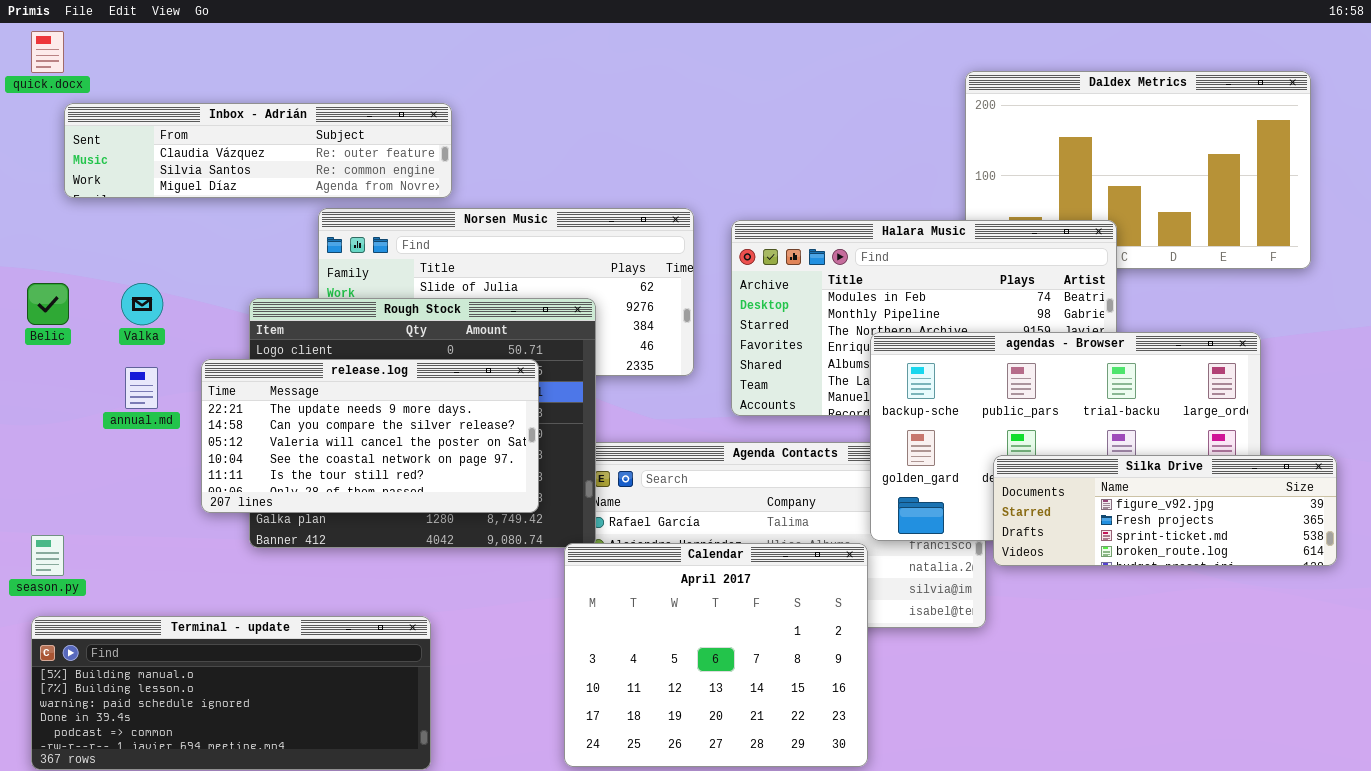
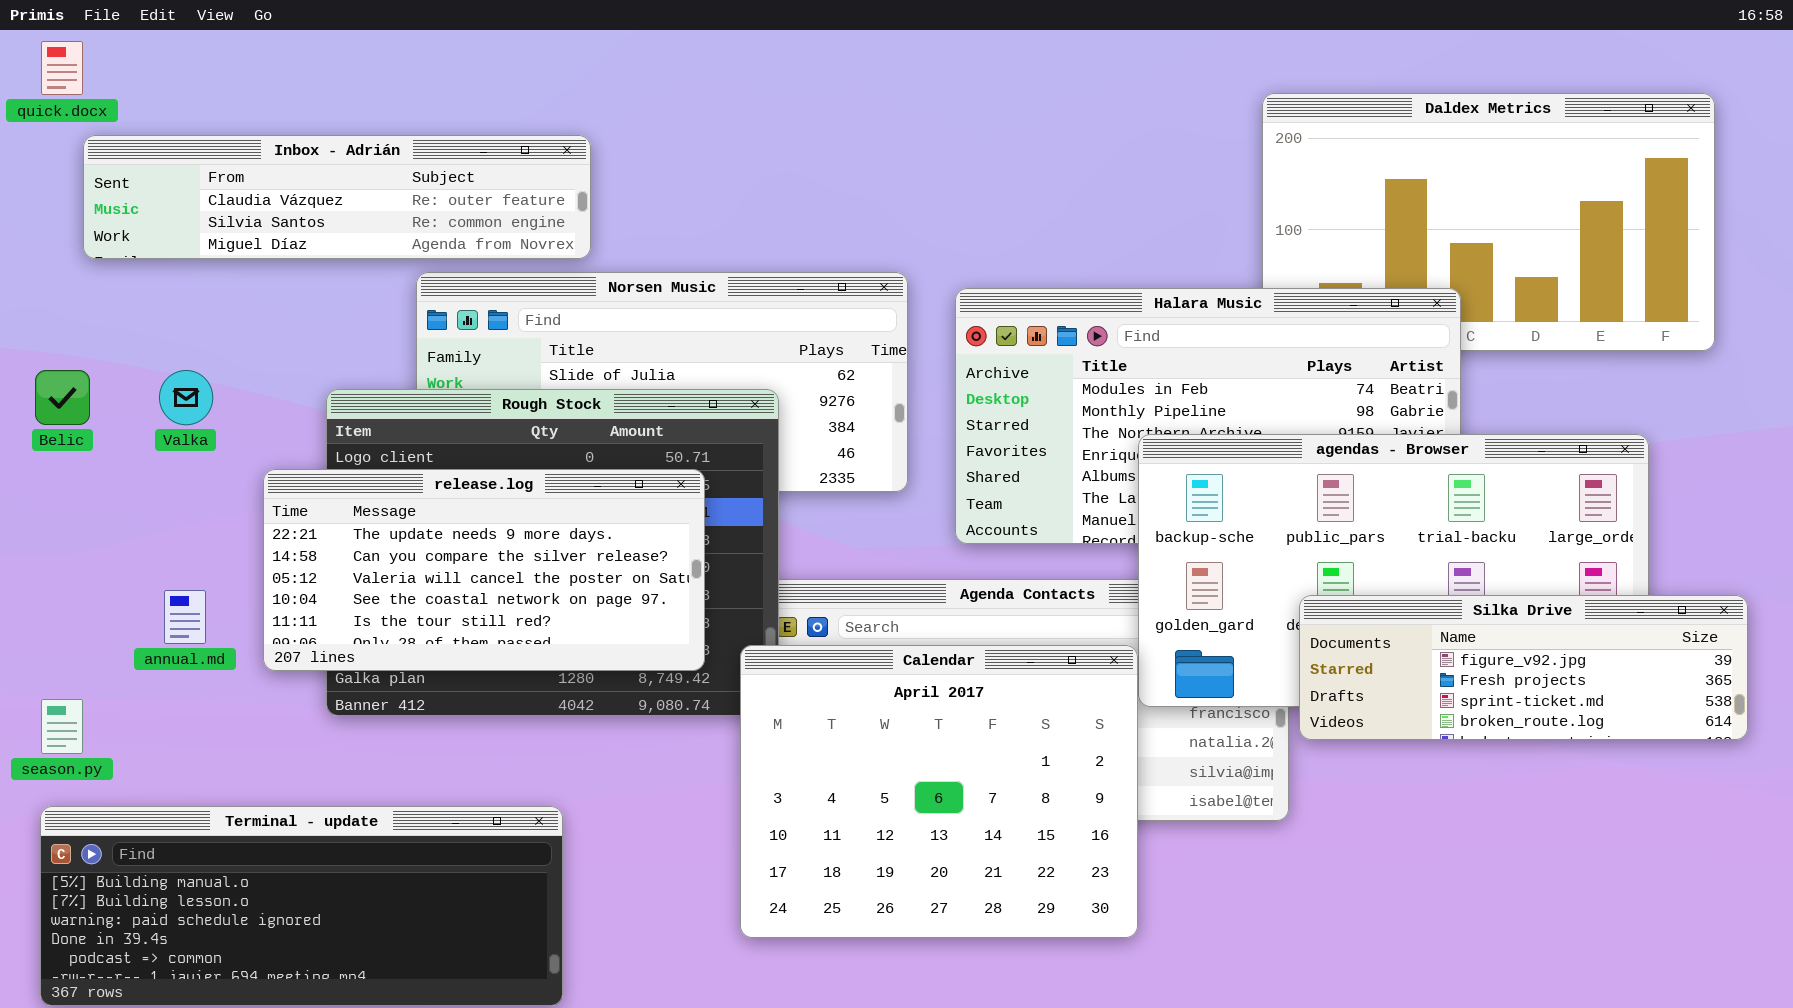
annual.md: [125,367,158,409] -> [164,590,206,644], moved
Calendar: [564,543,868,767] -> [740,645,1138,938], moved

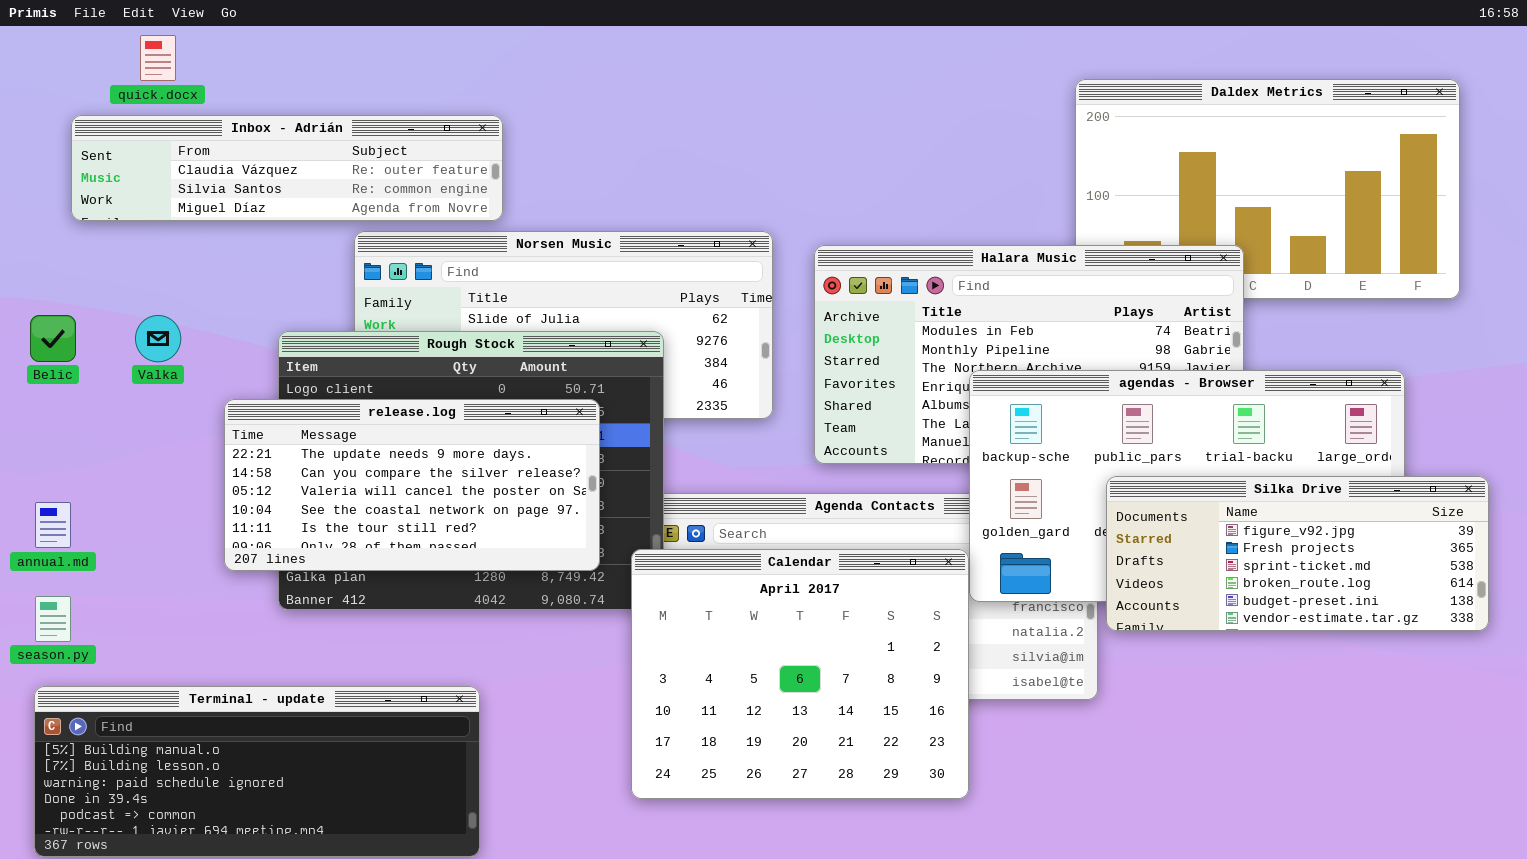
quick.docx: [41,41,83,95] -> [140,35,176,81], moved
annual.md: [164,590,206,644] -> [35,502,71,548], moved
Silka Drive: [1299,595,1748,740] -> [1106,476,1489,631], resized

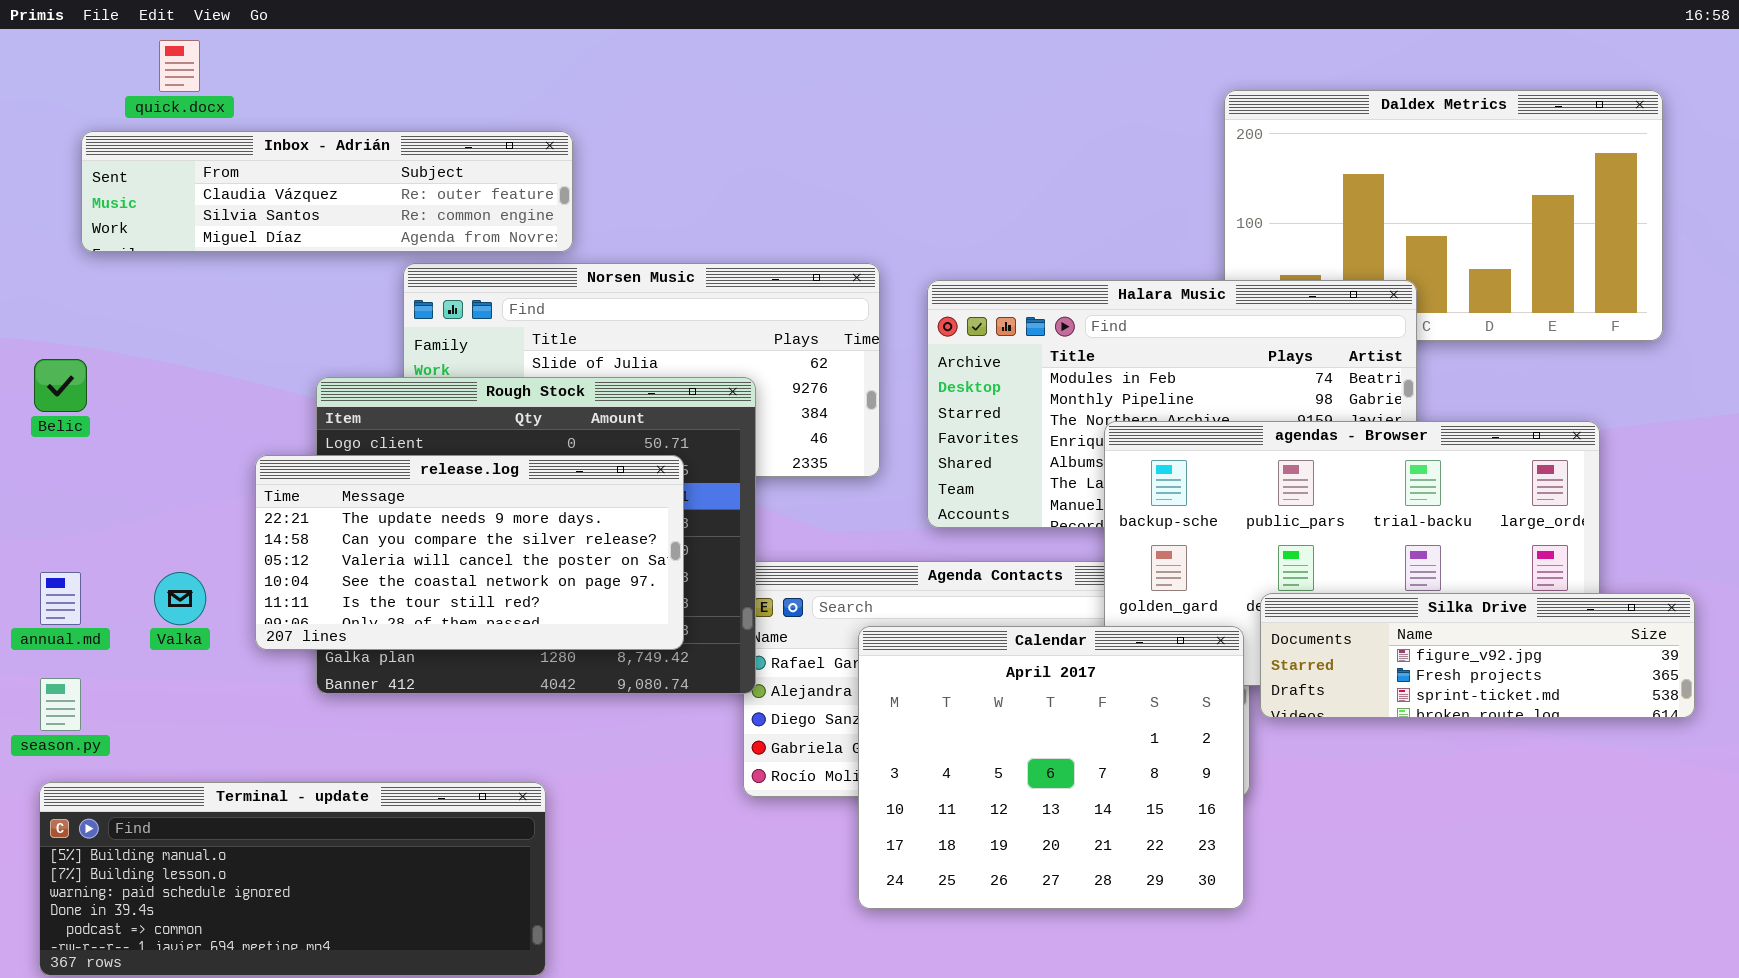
Valka: [135,315,181,362] -> [154,572,206,625], moved
Silka Drive: [1106,476,1489,631] -> [1260,593,1695,718], resized
Calendar: [631,549,969,799] -> [858,626,1244,909], moved

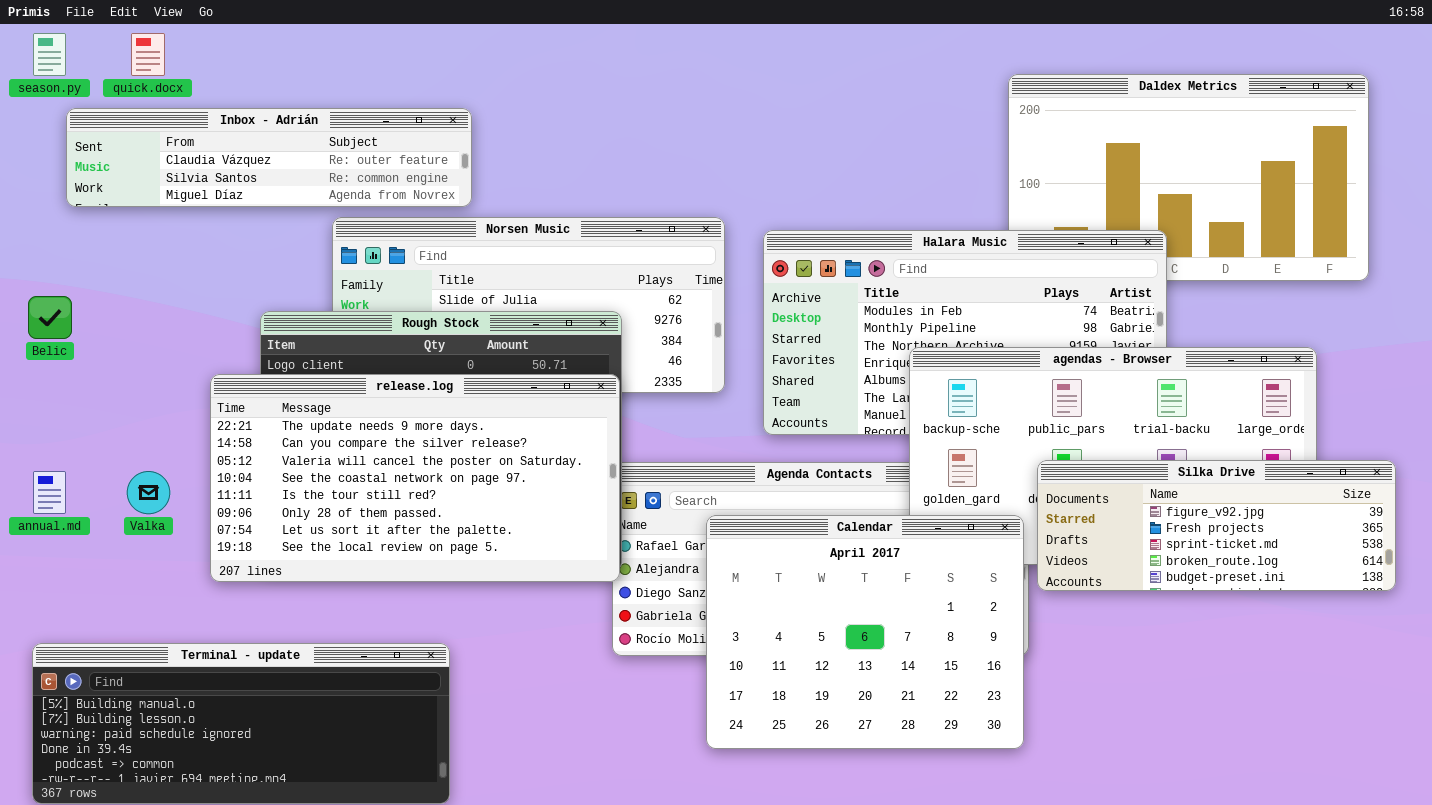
release.log: [255,455,684,650] -> [210,374,620,582], resized
Silka Drive: [1260,593,1695,718] -> [1037,460,1396,591], resized
season.py: [40,678,81,731] -> [33,33,66,76], moved

